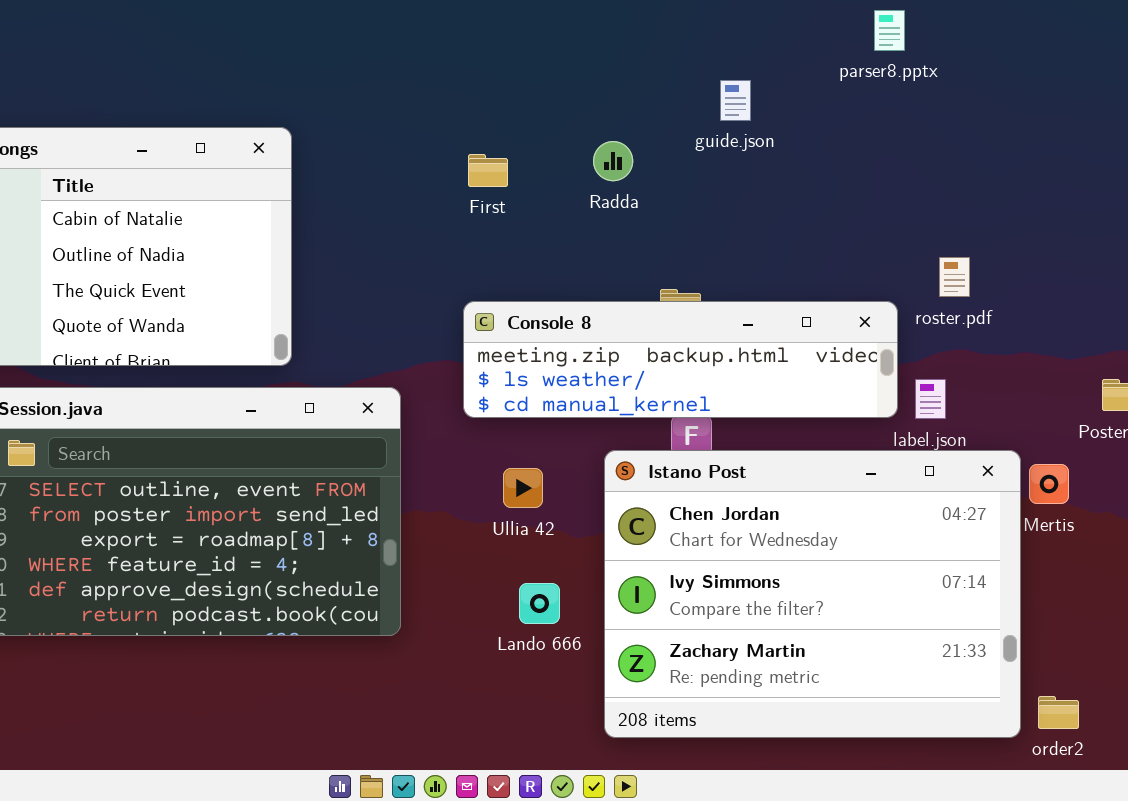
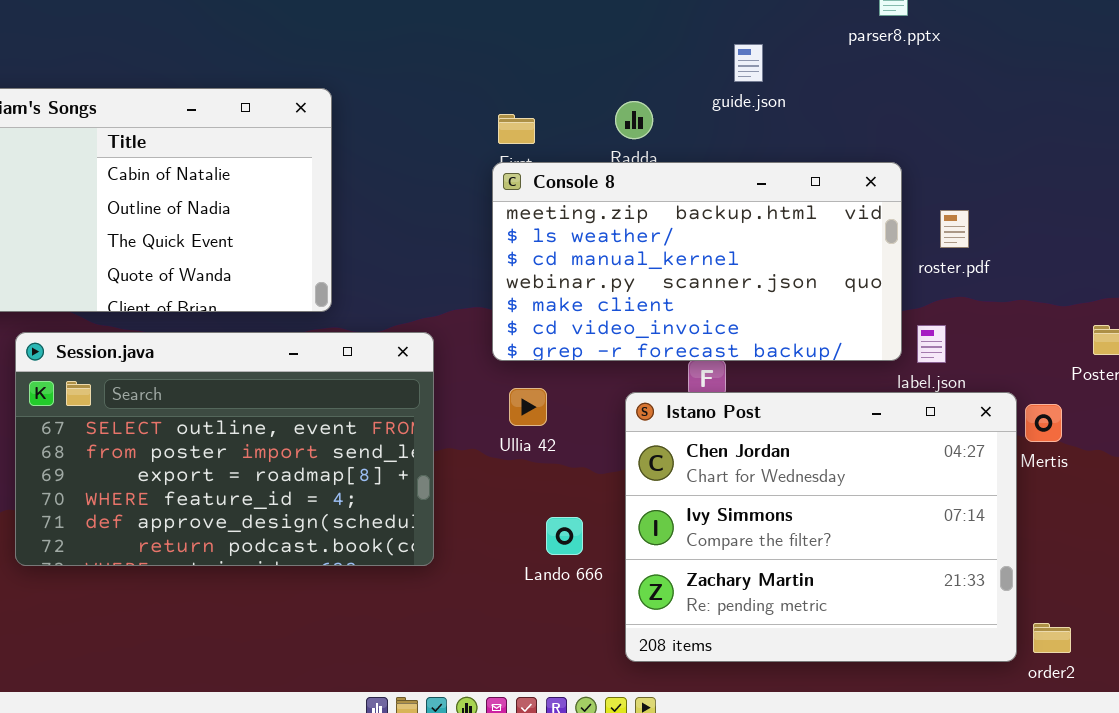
Console 8: [463,301,898,418] -> [492,162,902,361], resized
Ullia 42: [503,468,543,508] -> [509,388,547,426], moved

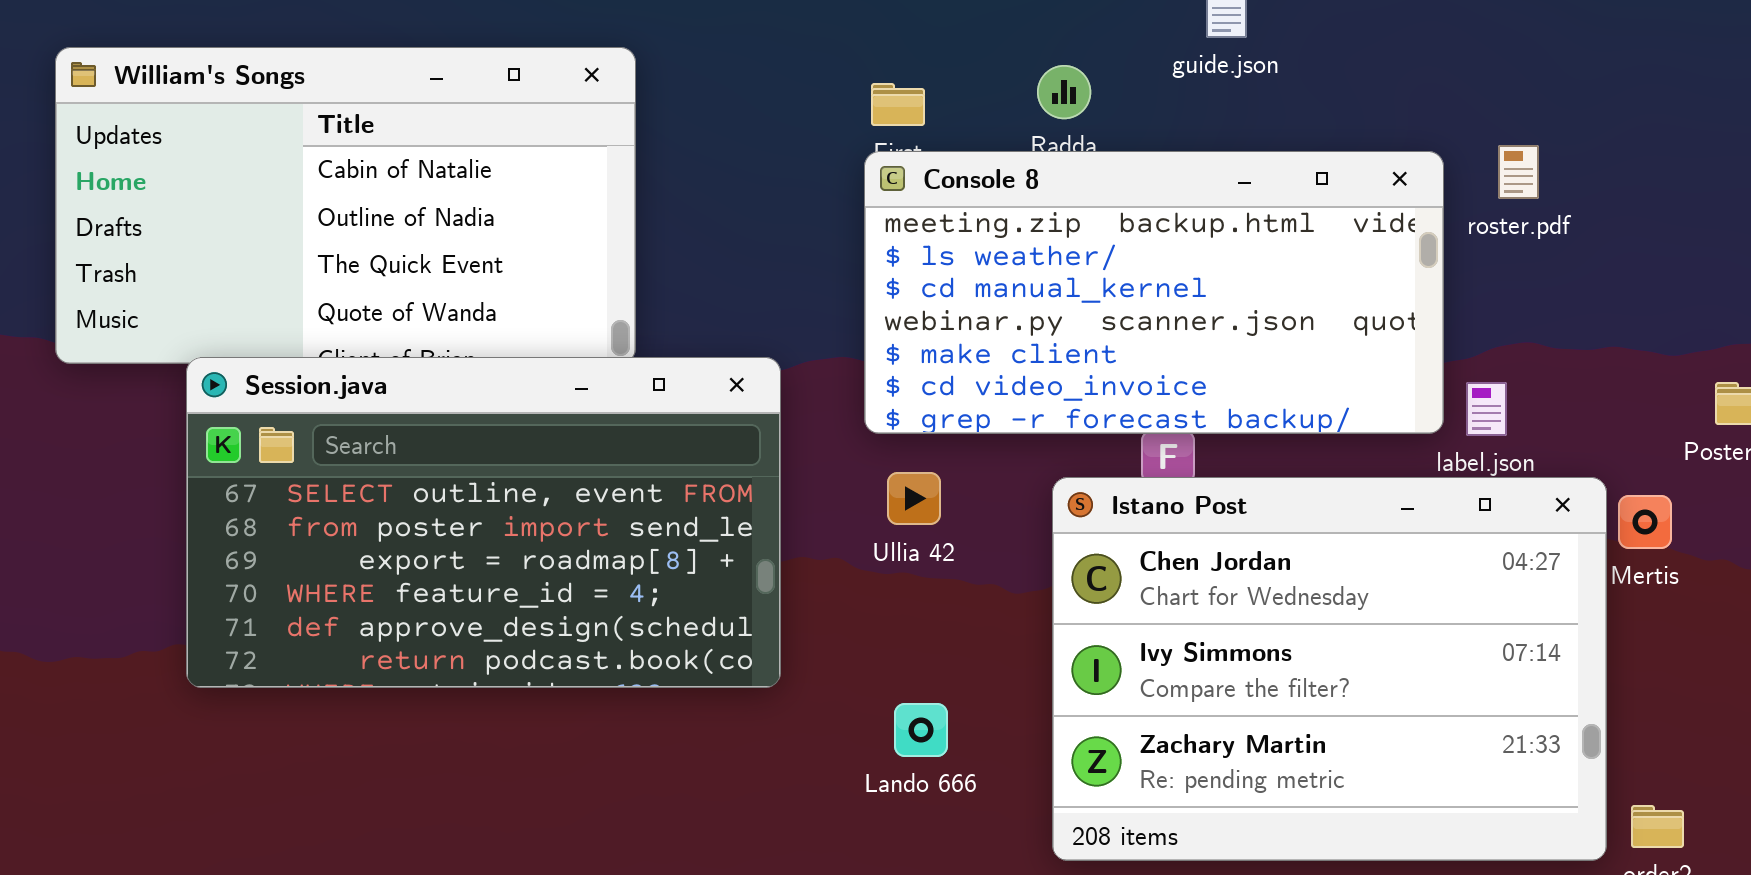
roster.pdf: [940,210,969,248] -> [1498,145,1539,199], moved
Session.java: [15,332,434,566] -> [186,357,781,688], moved
Lando 666: [546,517,583,555] -> [894,703,948,757], moved

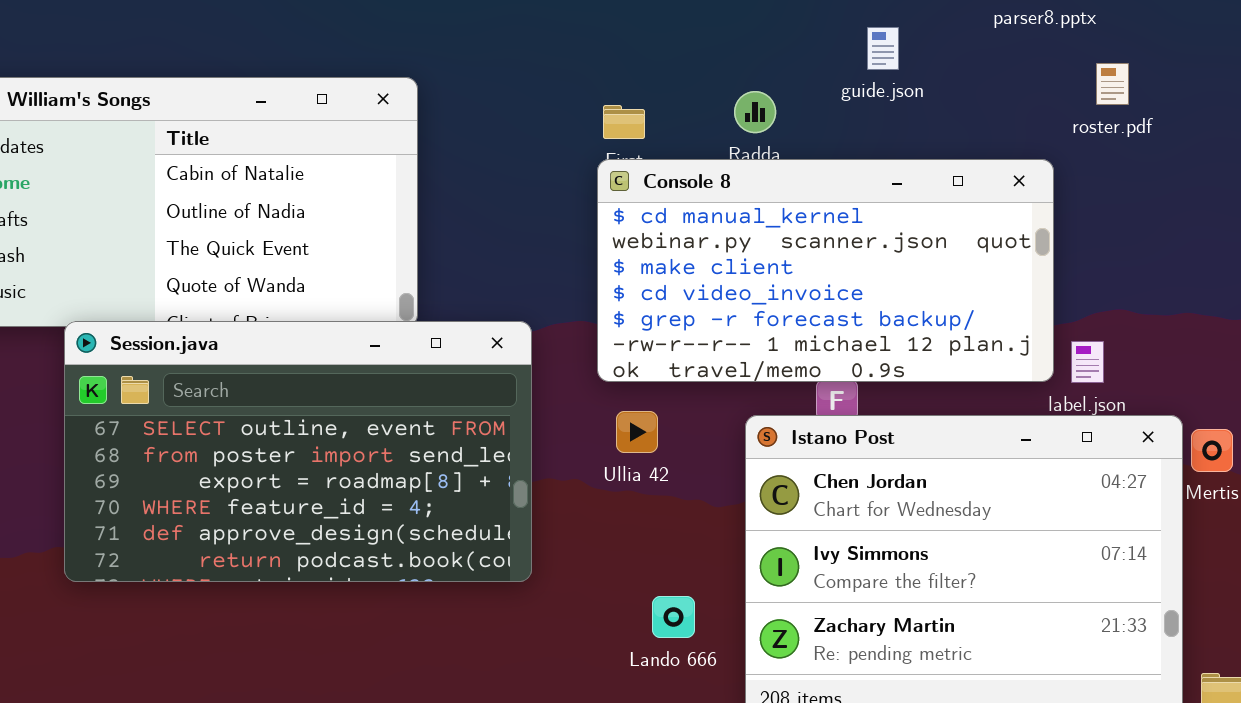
roster.pdf: [1498,145,1539,199] -> [1096,63,1129,105], moved
Console 8: [864,151,1444,434] -> [597,159,1054,382], scrolled down 2 rows
Lando 666: [894,703,948,757] -> [652,596,695,638], moved

